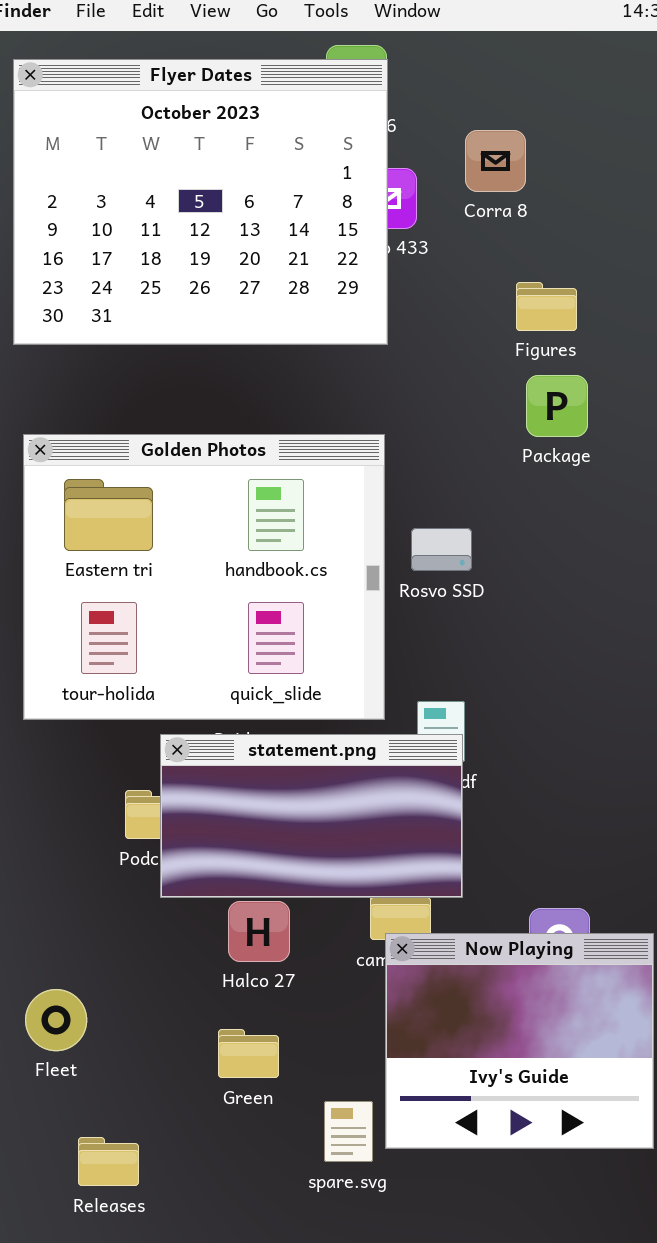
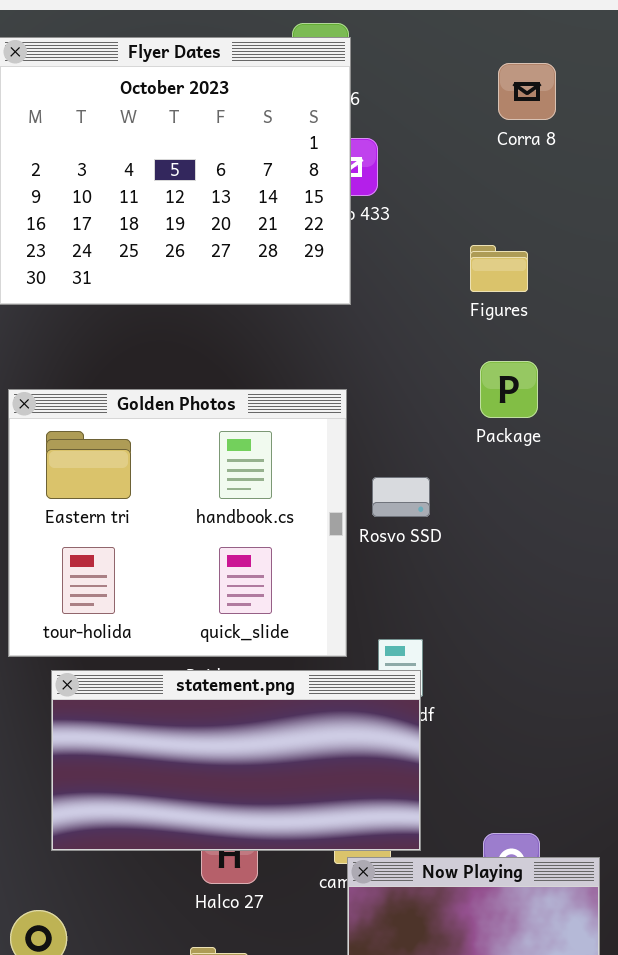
Corra 8: [465,130,526,192] -> [498,63,556,120], moved
Package: [526,375,588,437] -> [480,361,538,418], moved
statement.png: [160,734,463,898] -> [51,670,421,851], resized

